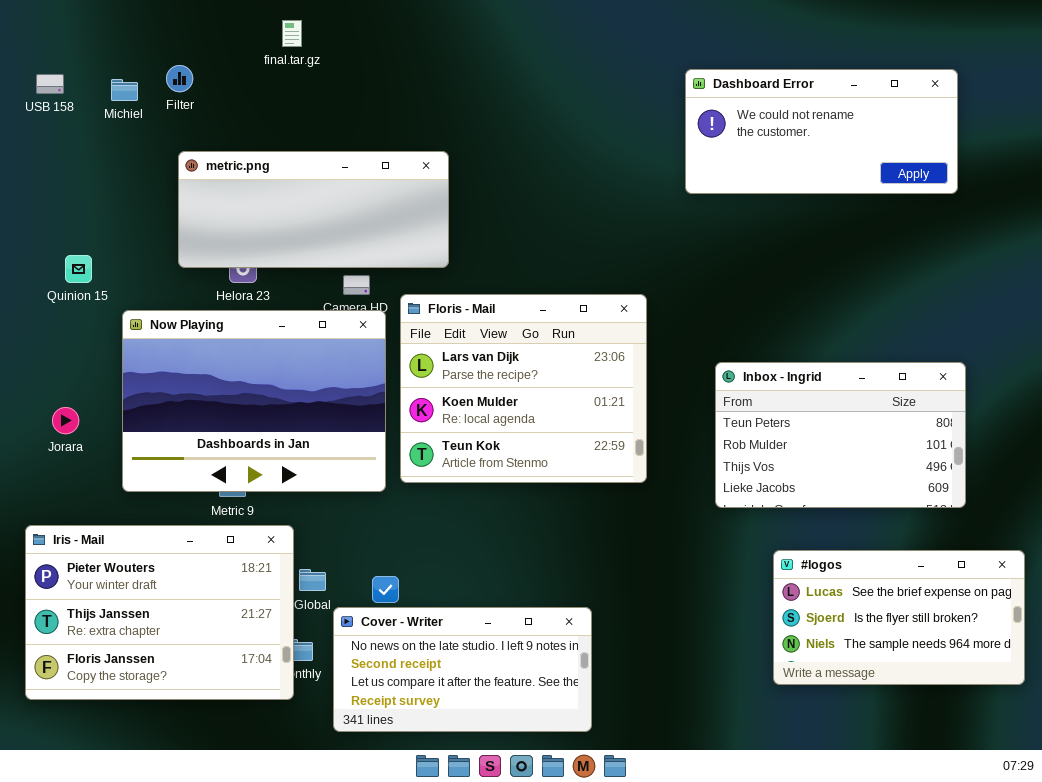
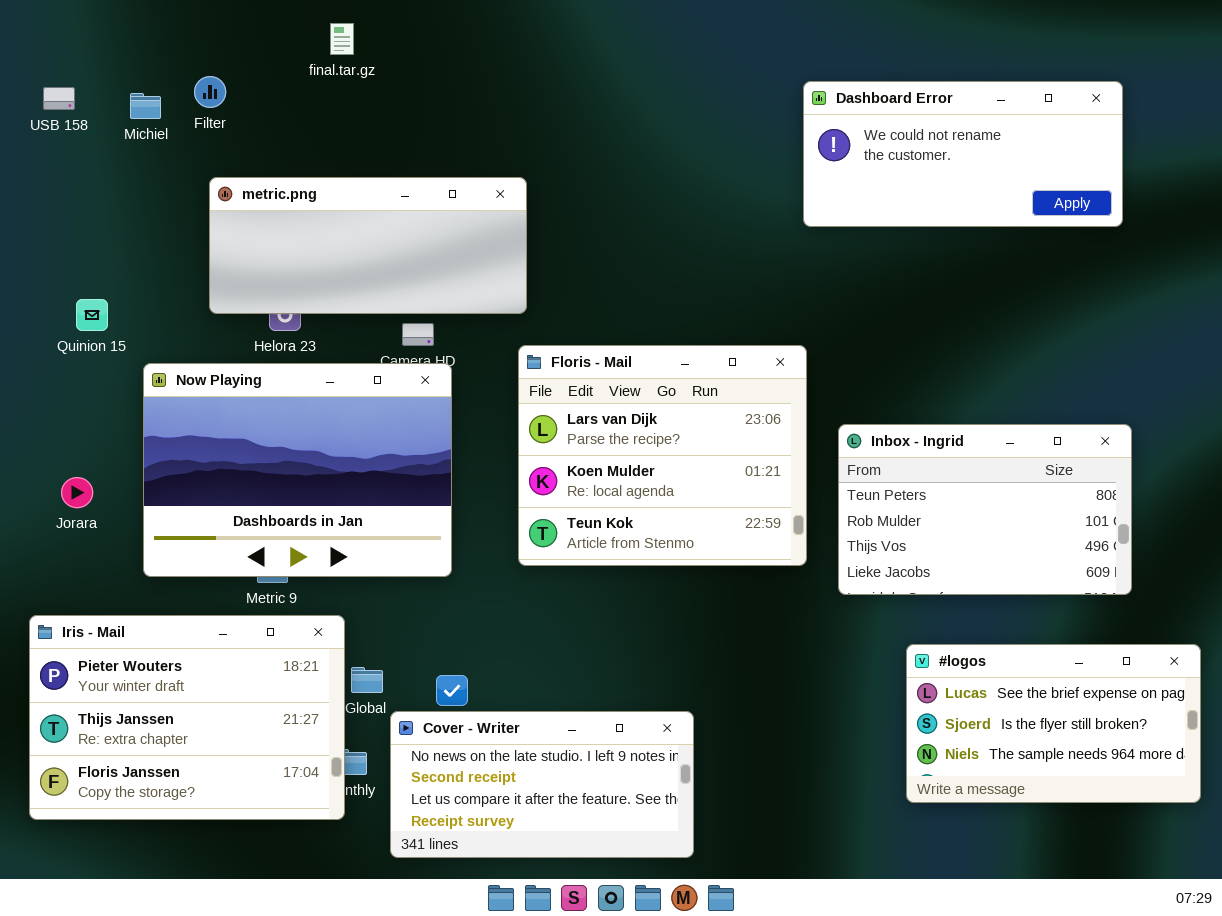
Floris - Mail: [400,294,647,483] -> [518,345,807,566], moved

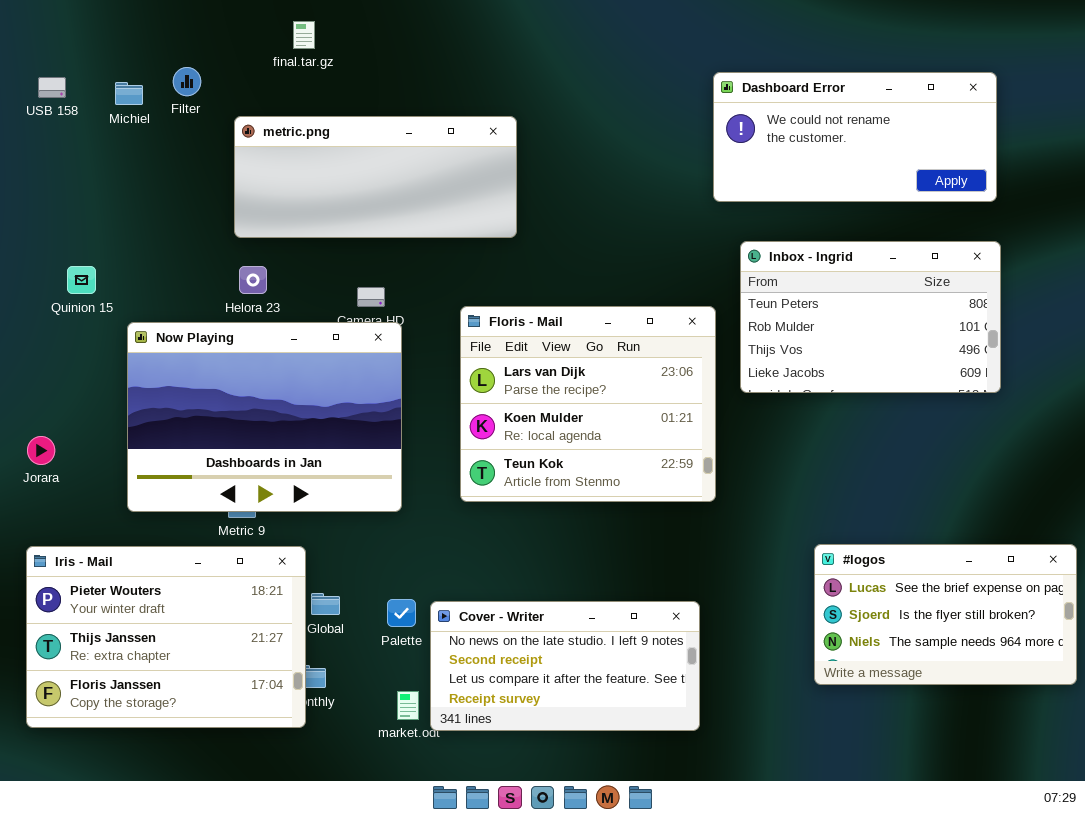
metric.png: [209,177,527,314] -> [234,116,517,238], moved
Inbox - Ingrid: [838,424,1132,595] -> [740,241,1001,393], moved
Jorara: [61,477,93,508] -> [27,436,55,465], moved
#logos: [906,644,1201,803] -> [814,544,1077,685], moved
Cover - Writer: [390,711,694,858] -> [430,601,700,731], moved

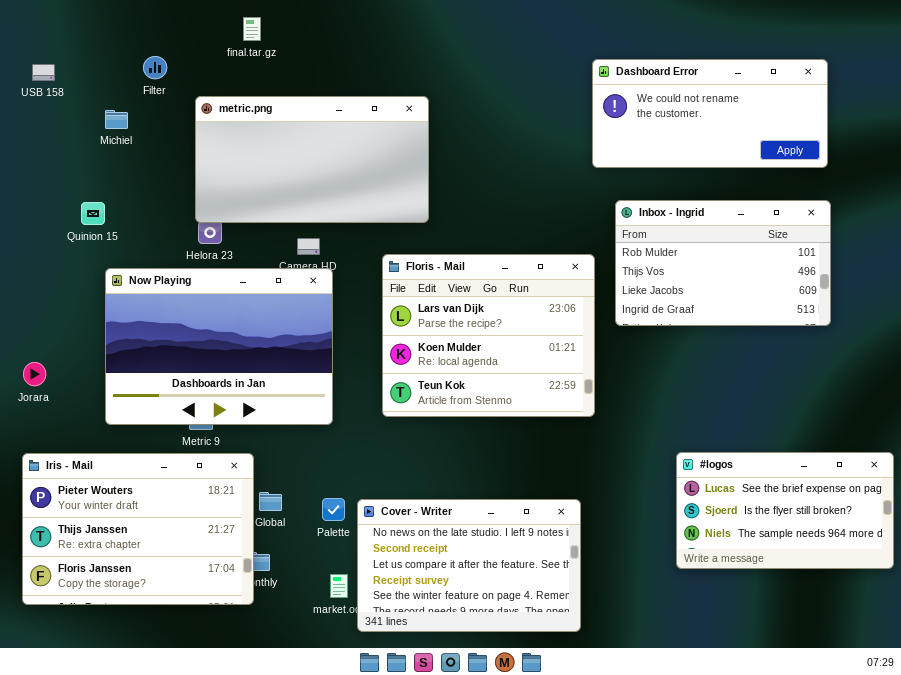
Michiel: [115,82,143,105] -> [105,110,128,129], moved
metric.png: [234,116,517,238] -> [195,96,429,223], resized
Inbox - Ingrid: [740,241,1001,393] -> [615,200,831,326], scrolled down 1 row
Quinion 15: [67,266,96,294] -> [81,202,105,225], moved
Cover - Writer: [430,601,700,731] -> [357,499,581,632], resized

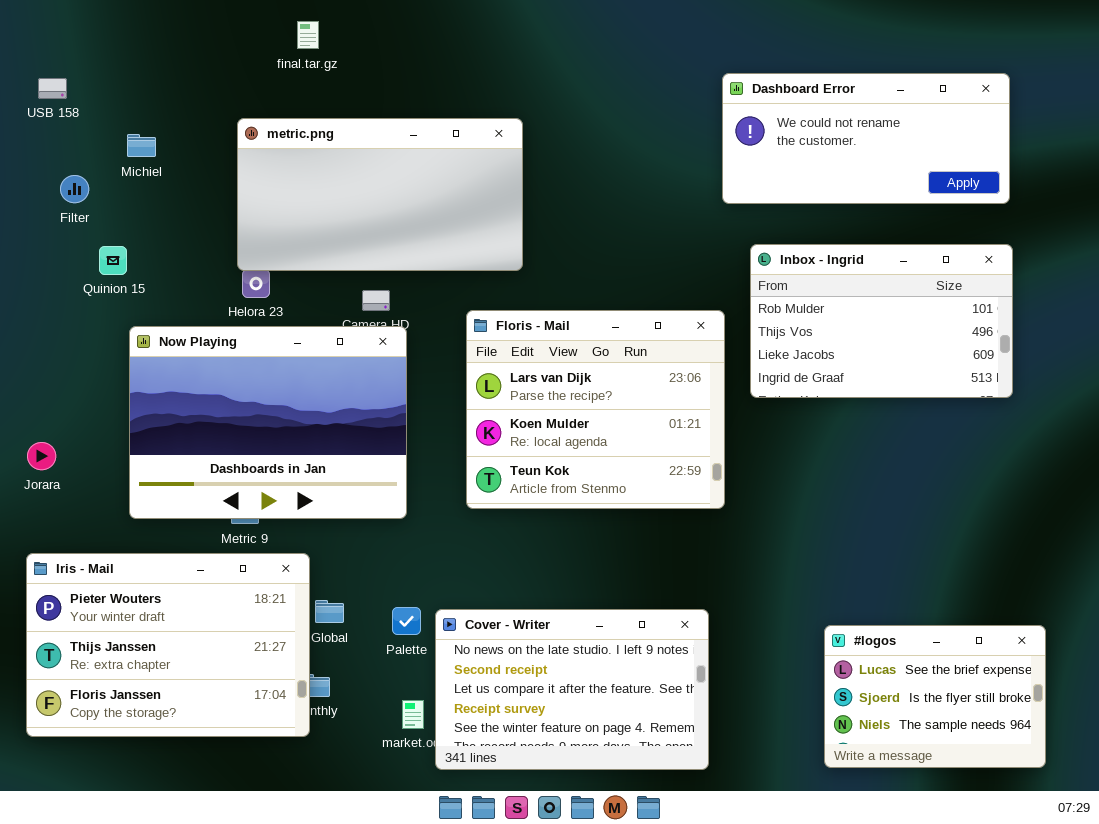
Filter: [143,56,167,79] -> [60,175,89,203], moved
#logos: [676,452,894,569] -> [824,625,1046,768], moved, resized

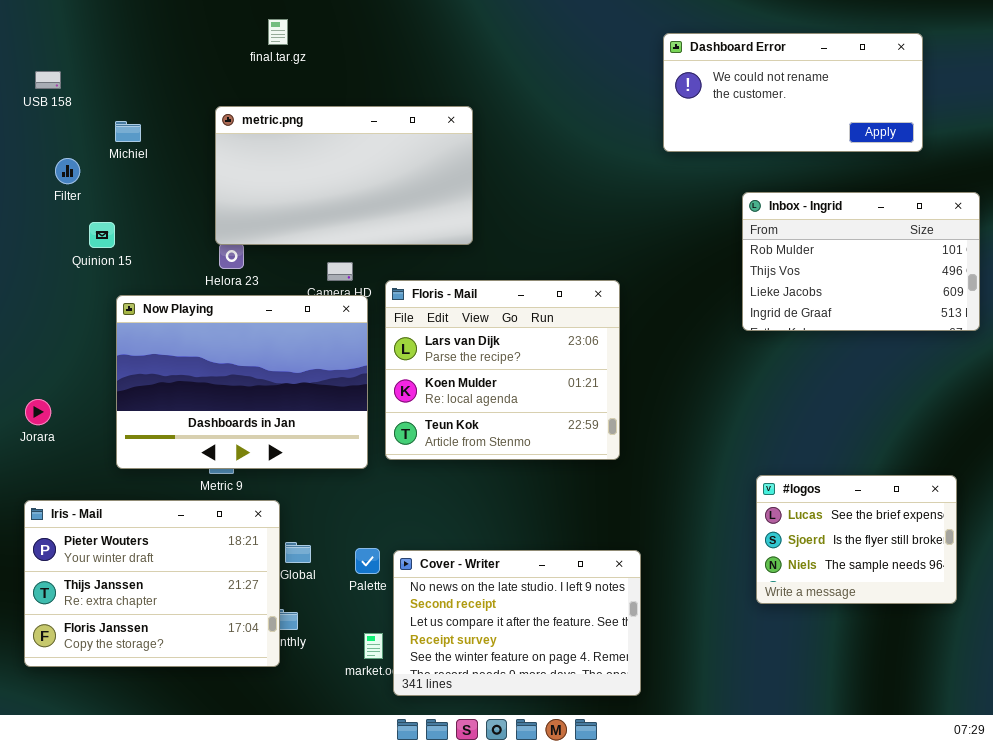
Dashboard Error: [722,73,1010,204] -> [663,33,923,152], moved
Inbox - Ingrid: [750,244,1013,398] -> [742,192,980,331], moved
Floris - Mail: [466,310,725,509] -> [385,280,620,460], moved
#logos: [824,625,1046,768] -> [756,475,957,604], moved

